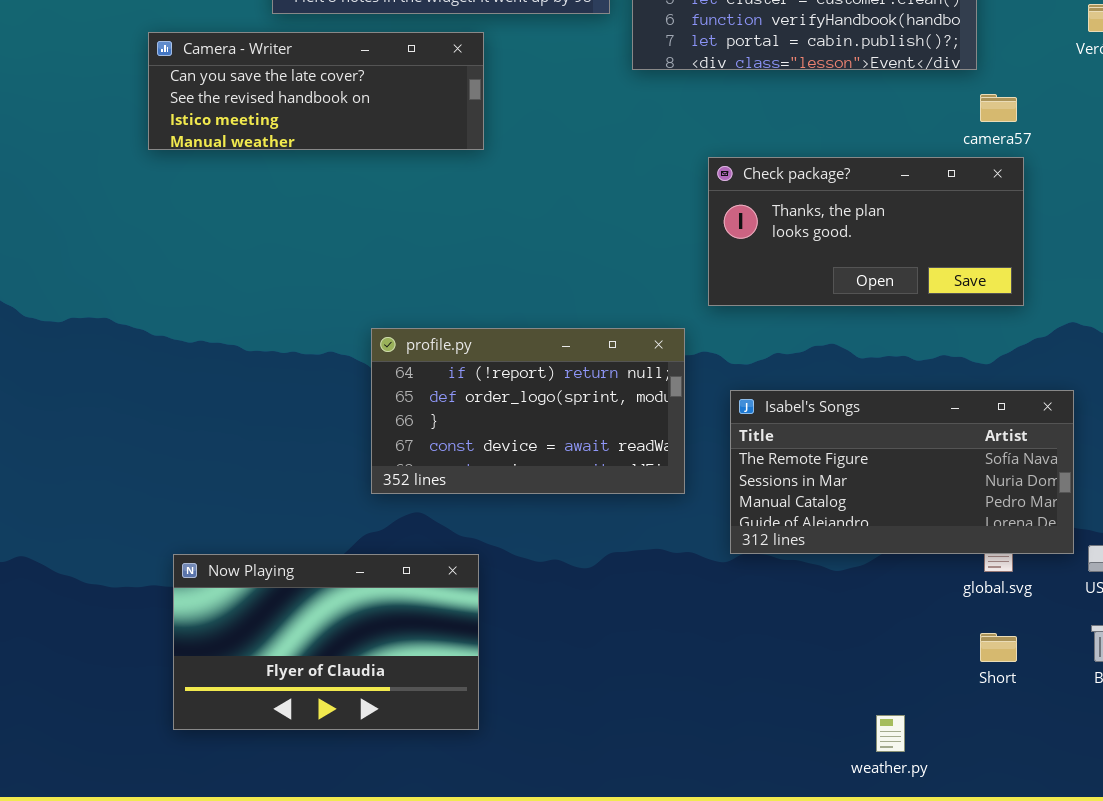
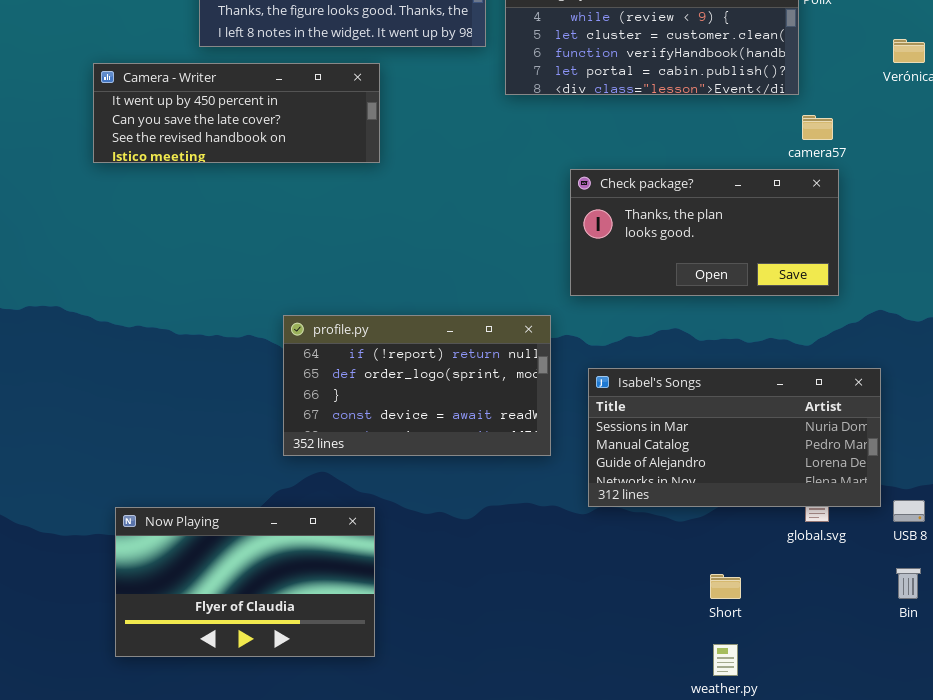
Camera - Writer: [148,32,484,150] -> [93,63,380,163], scrolled up 1 row
Isabel's Songs: [730,390,1074,554] -> [588,368,881,507], scrolled down 1 row
Short: [980,633,1017,662] -> [710,574,741,599], moved

